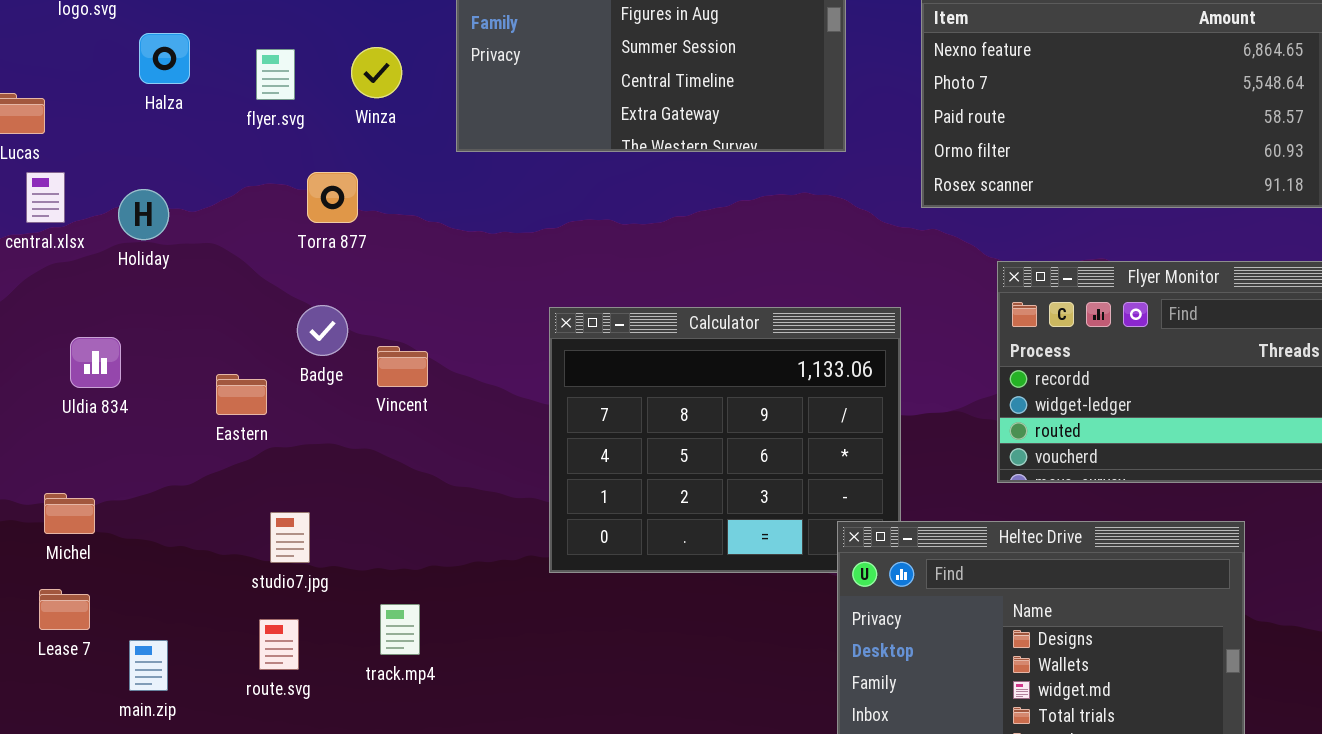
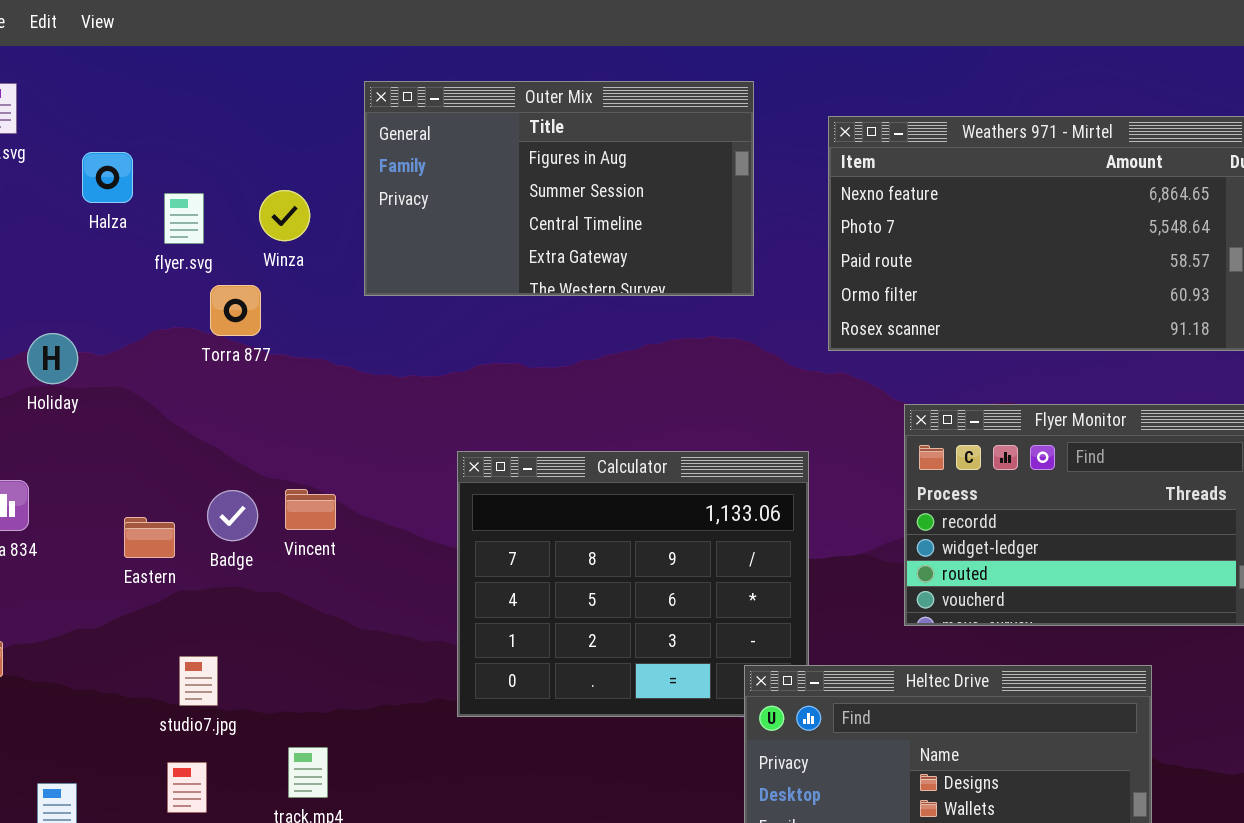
Halza: [139,33,190,84] -> [82,152,133,203], moved
Torra 877: [307,172,358,223] -> [210,285,261,336], moved
Badge: [297,305,348,356] -> [207,490,258,541], moved

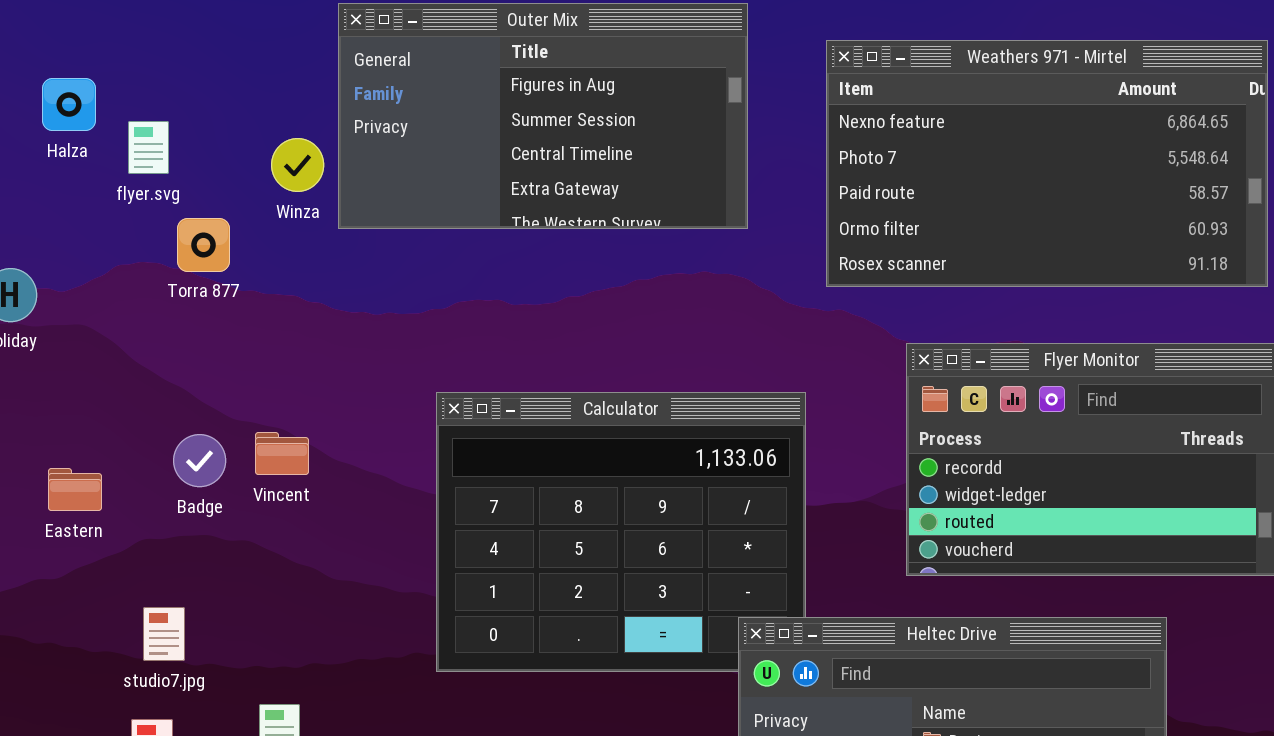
Winza: [259,190,310,241] -> [271,138,324,192], moved
Eastern: [124,517,175,558] -> [48,468,102,511], moved

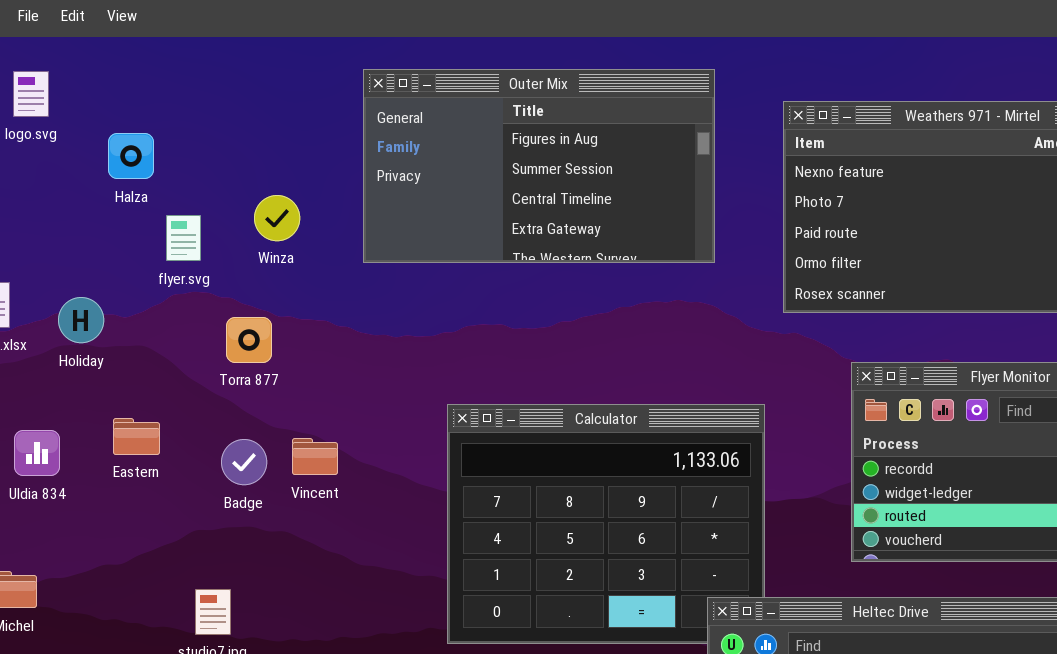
flyer.svg: [128,121,169,174] -> [166,215,201,261], moved
Winza: [271,138,324,192] -> [254,195,300,241], moved
Torra 877: [177,218,230,272] -> [226,317,272,363], moved
Eastern: [48,468,102,511] -> [113,418,160,455], moved

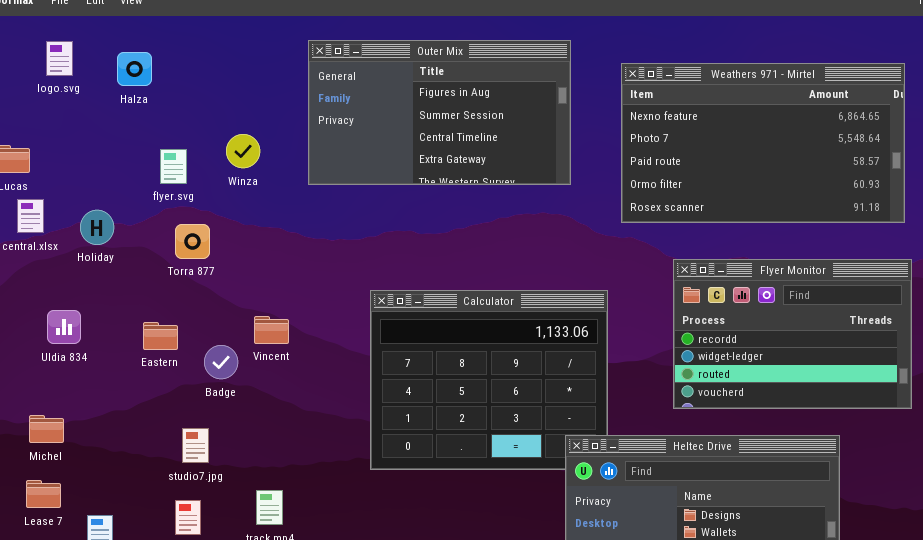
Halza: [108,133,154,179] -> [117,52,152,86], moved
Torra 877: [226,317,272,363] -> [175,224,210,259], moved
Eastern: [113,418,160,455] -> [143,322,178,350], moved
Badge: [221,439,267,485] -> [204,345,238,379], moved

